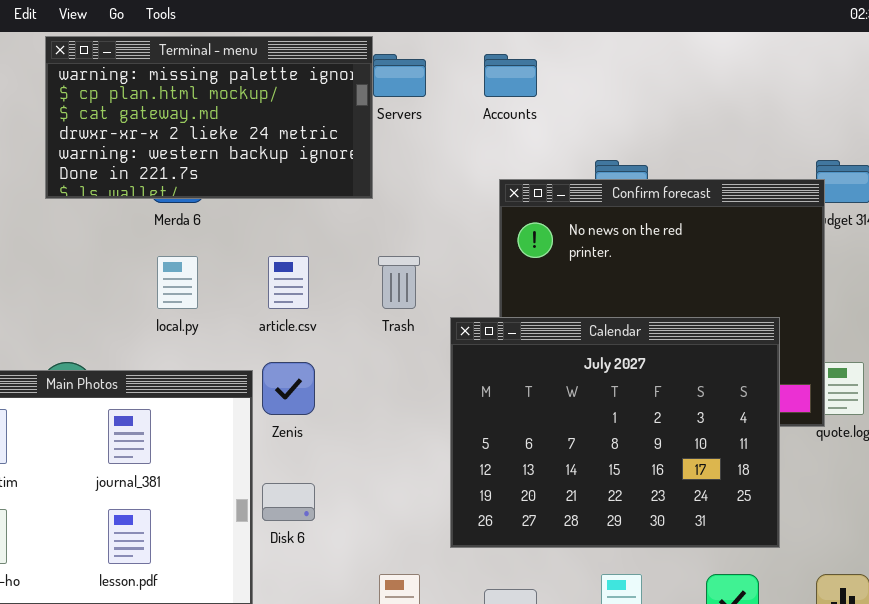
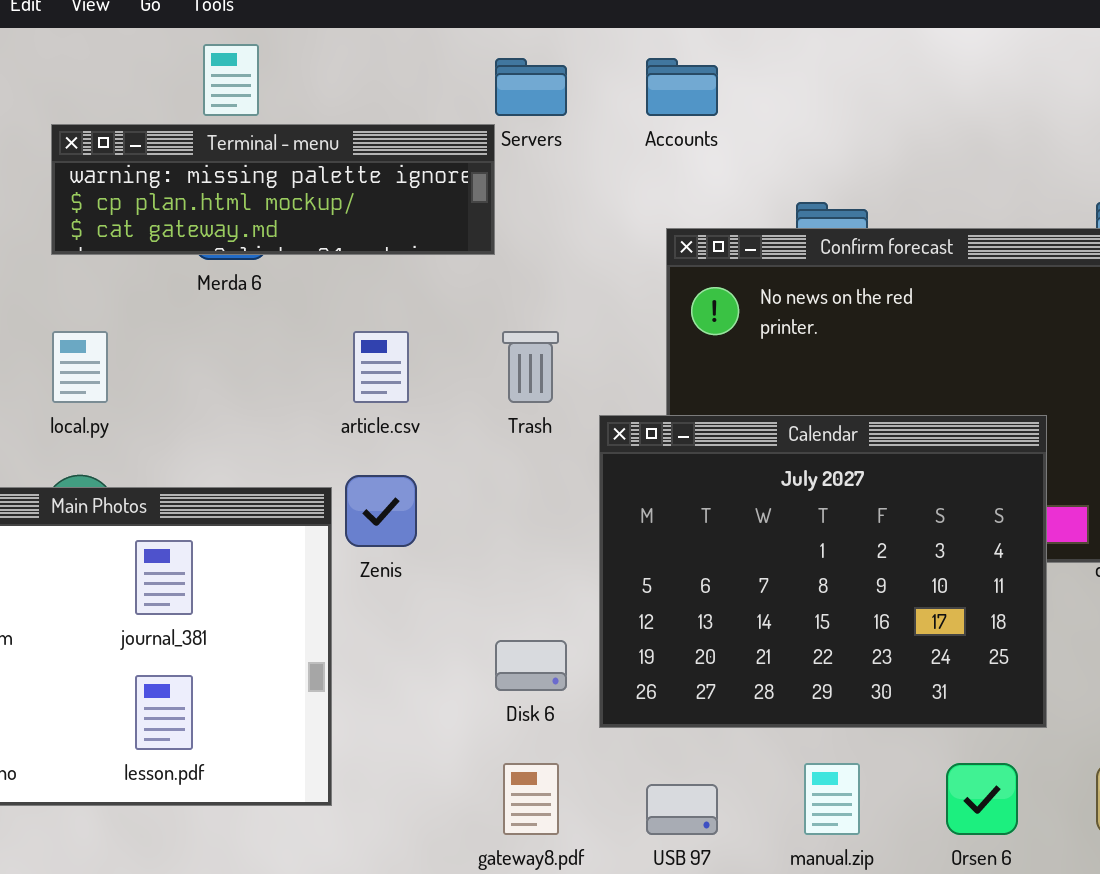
Terminal - menu: [45,36,373,199] -> [51,124,495,255], resized
local.py: [157,256,198,309] -> [52,331,108,403], moved
Disk 6: [262,483,315,521] -> [495,640,567,691], moved

